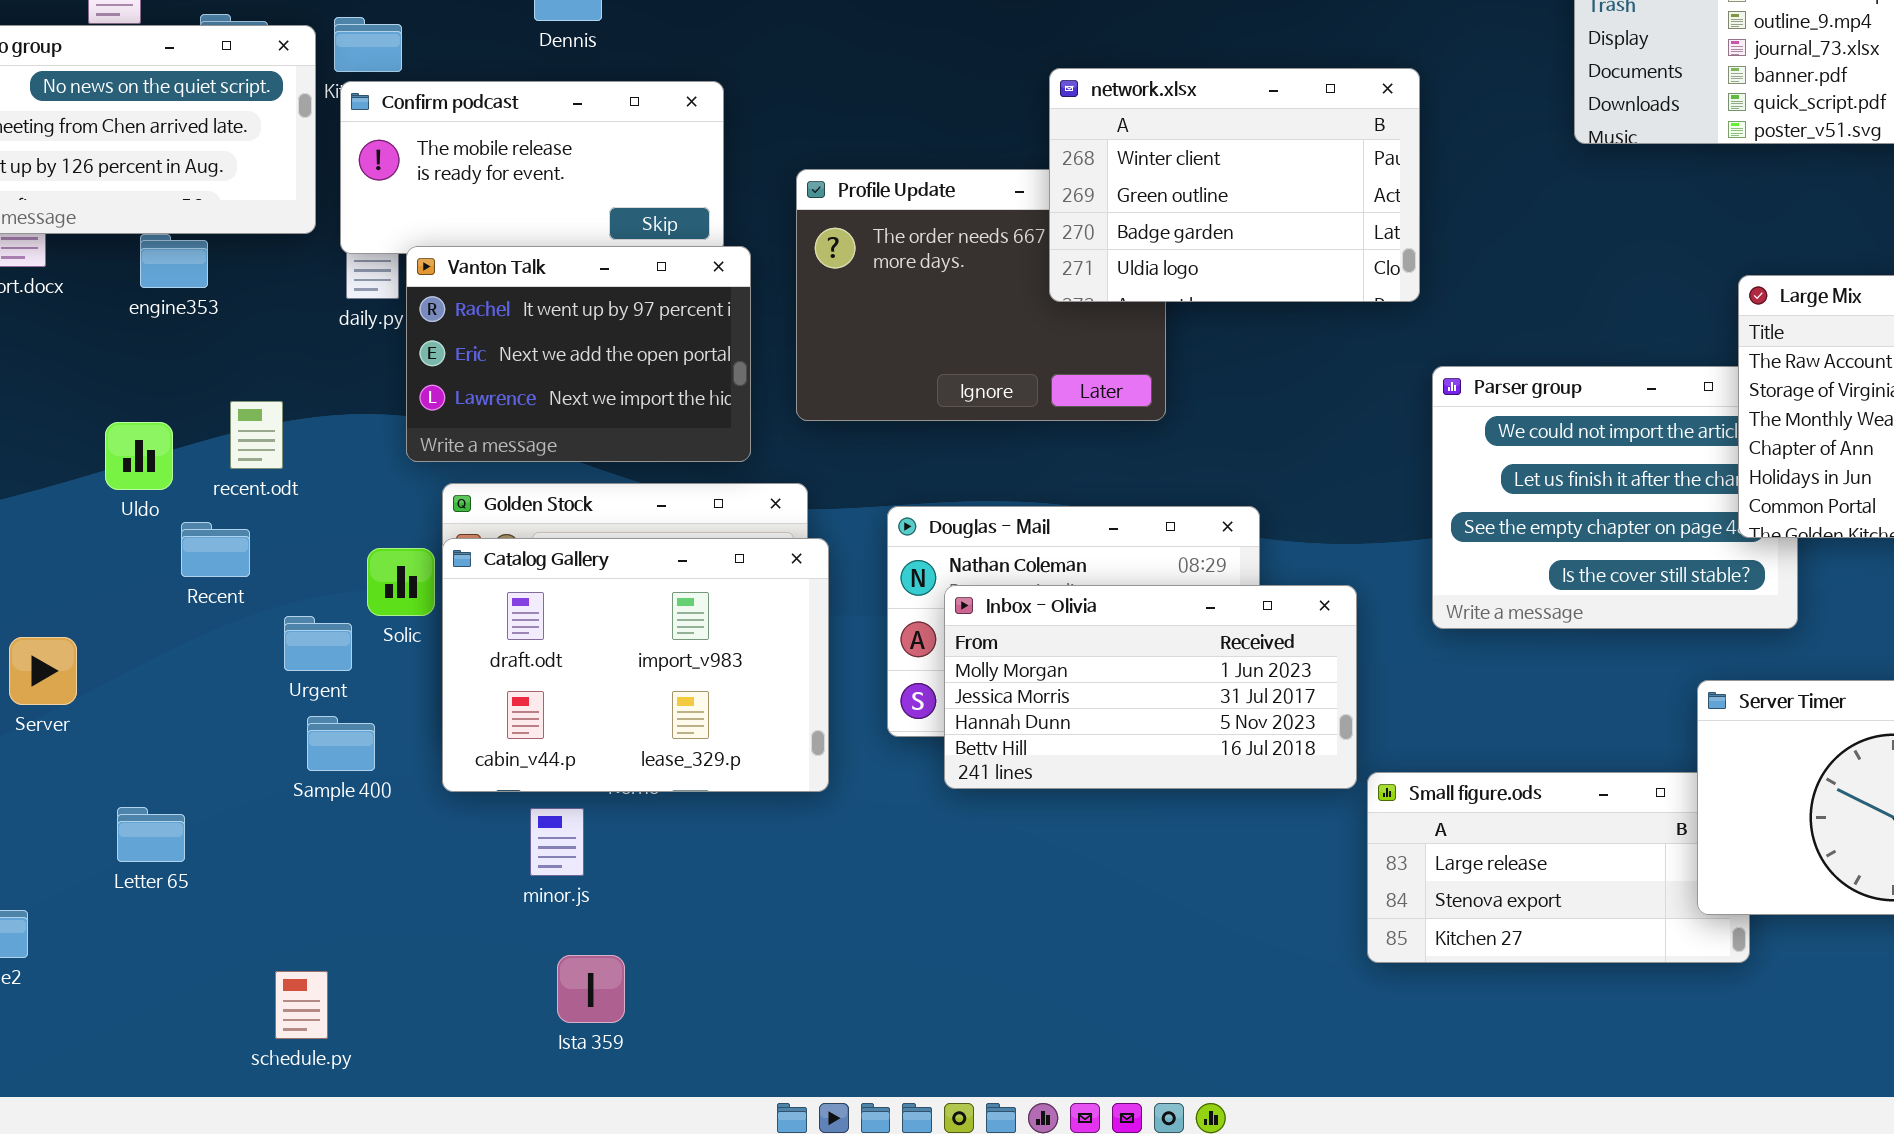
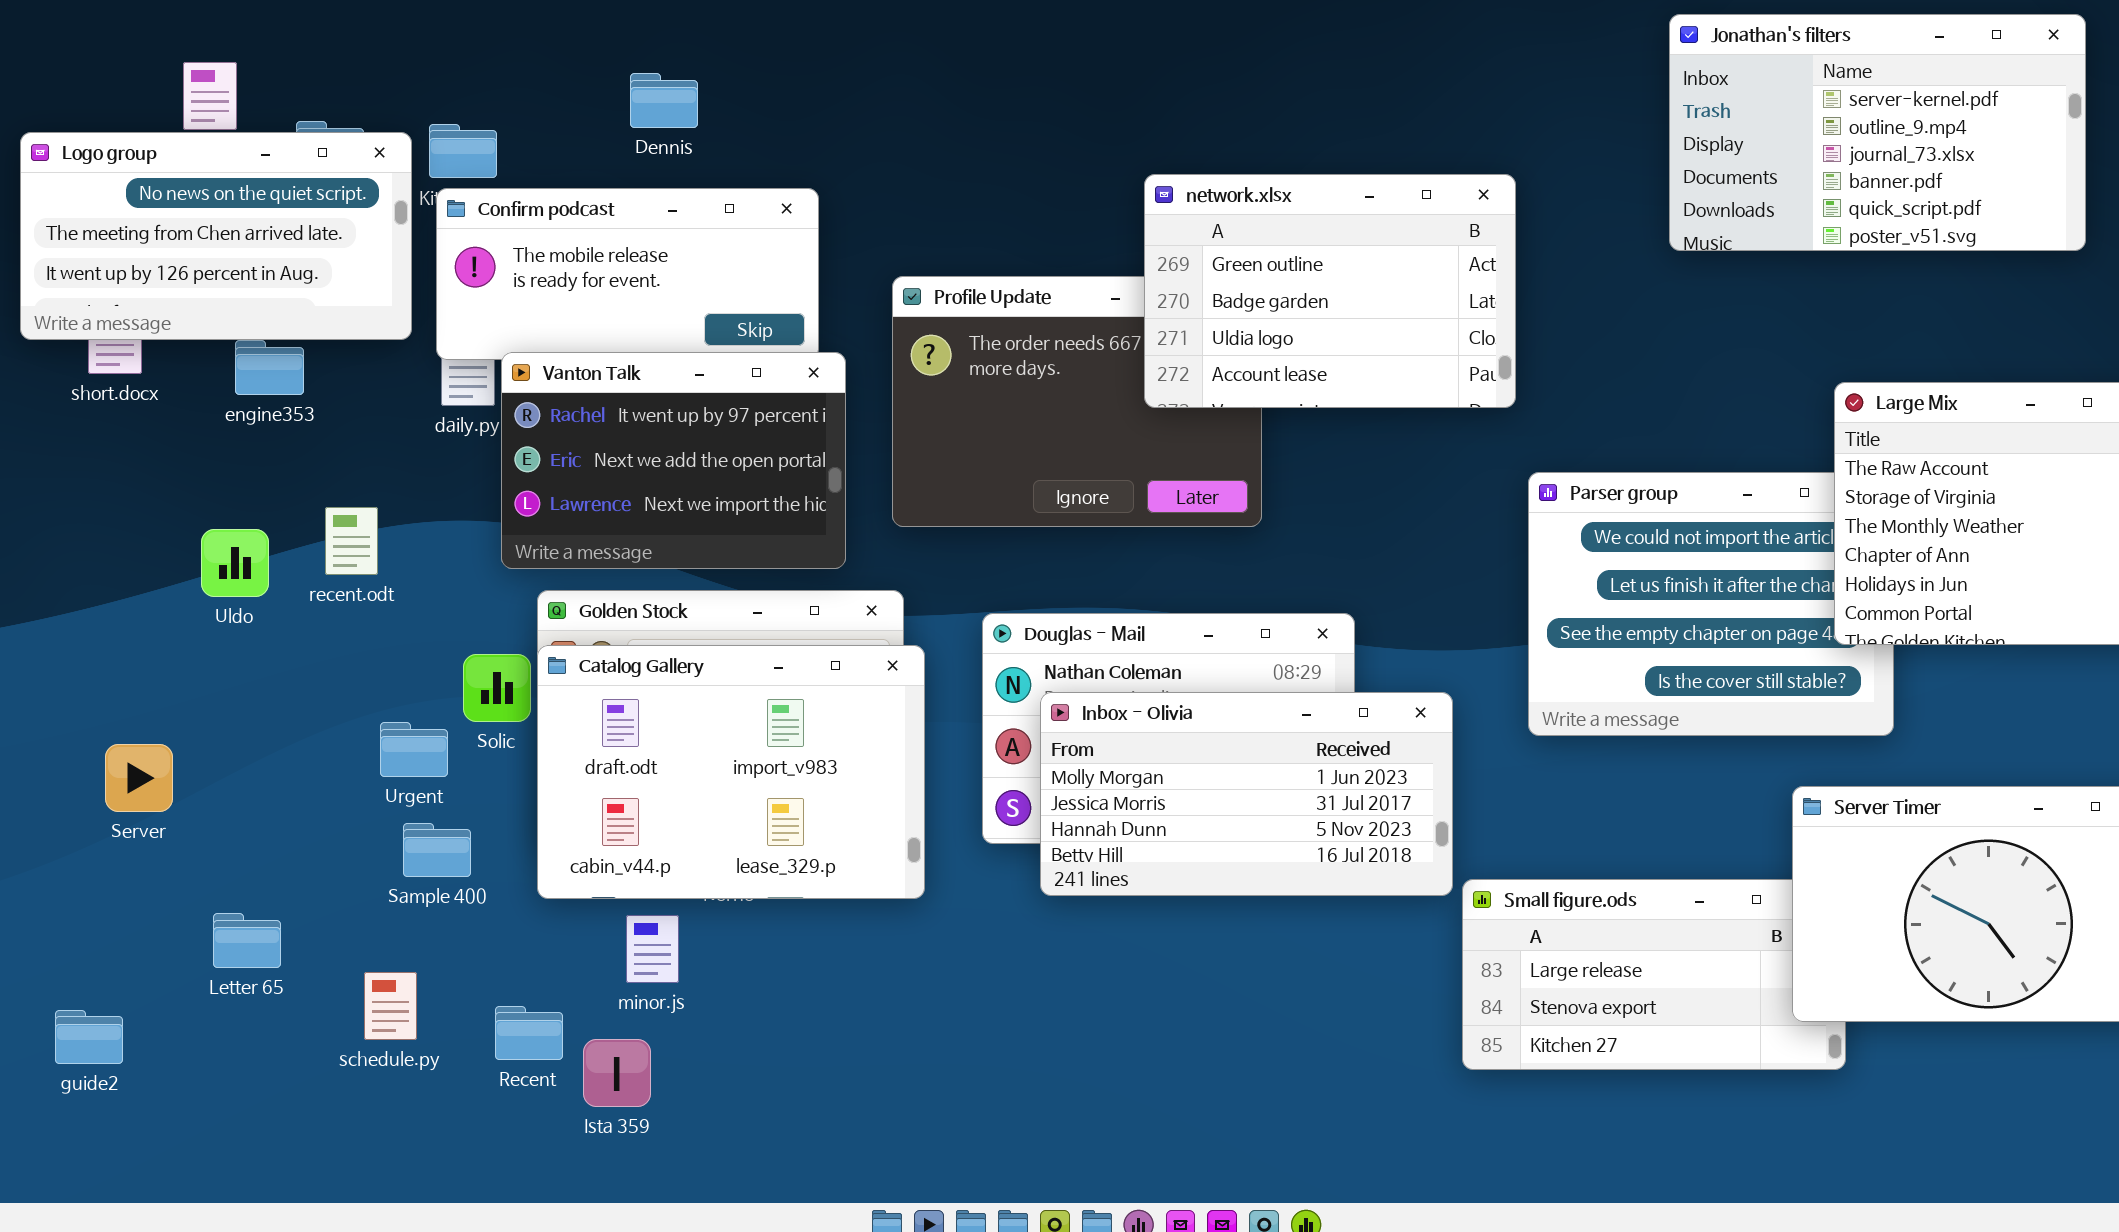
network.xlsx: [1049,68,1420,302] -> [1144,174,1516,408], scrolled down 1 row
Recent: [181,522,250,577] -> [495,1006,563,1060], moved
Ista 359: [557,955,625,1023] -> [583,1039,651,1107], moved
schedule.py: [275,971,328,1039] -> [364,972,417,1040], moved

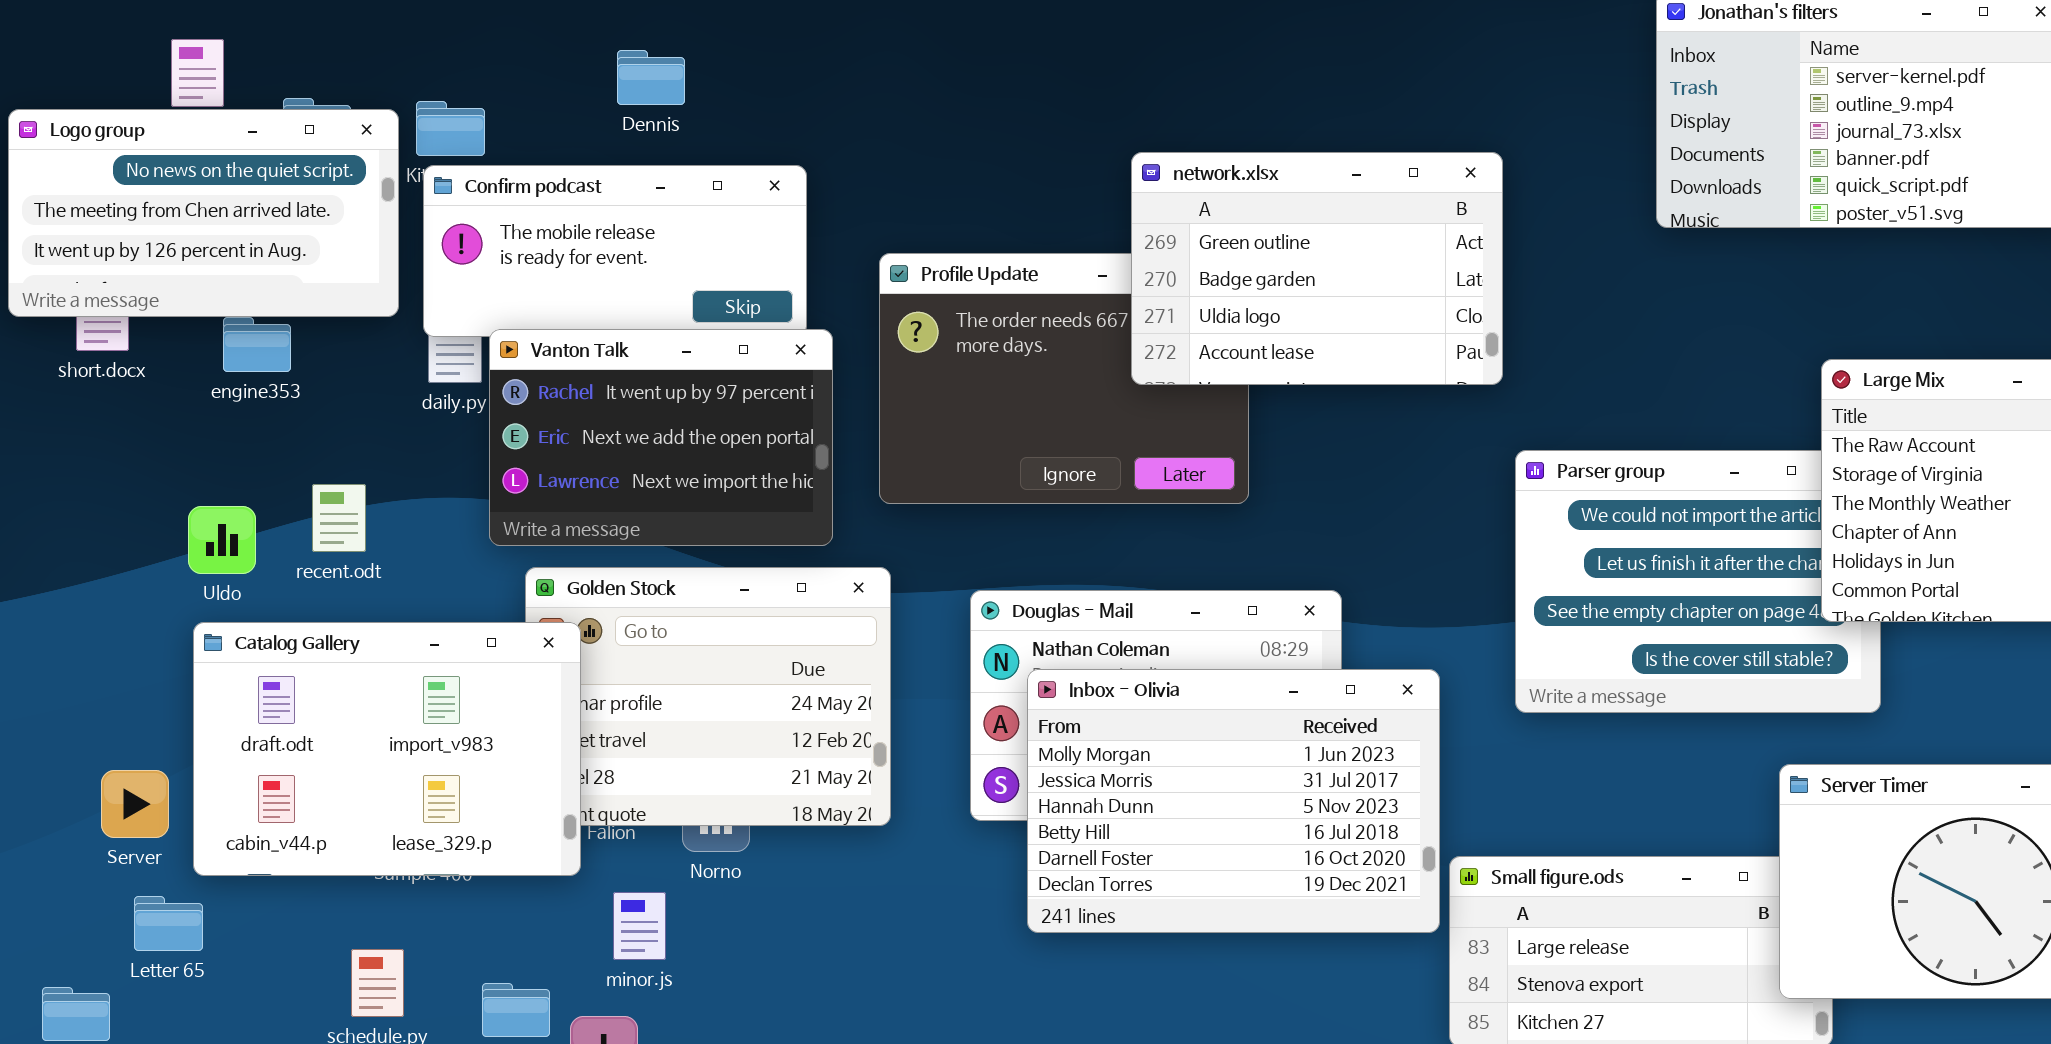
Catalog Gallery: [537,645,925,899] -> [193,622,581,876], moved
Inbox - Olivia: [1040,692,1453,896] -> [1027,669,1440,933], resized
Server: [105,744,173,812] -> [101,770,169,838], moved
Letter 65: [213,913,281,968] -> [134,896,203,951], moved

